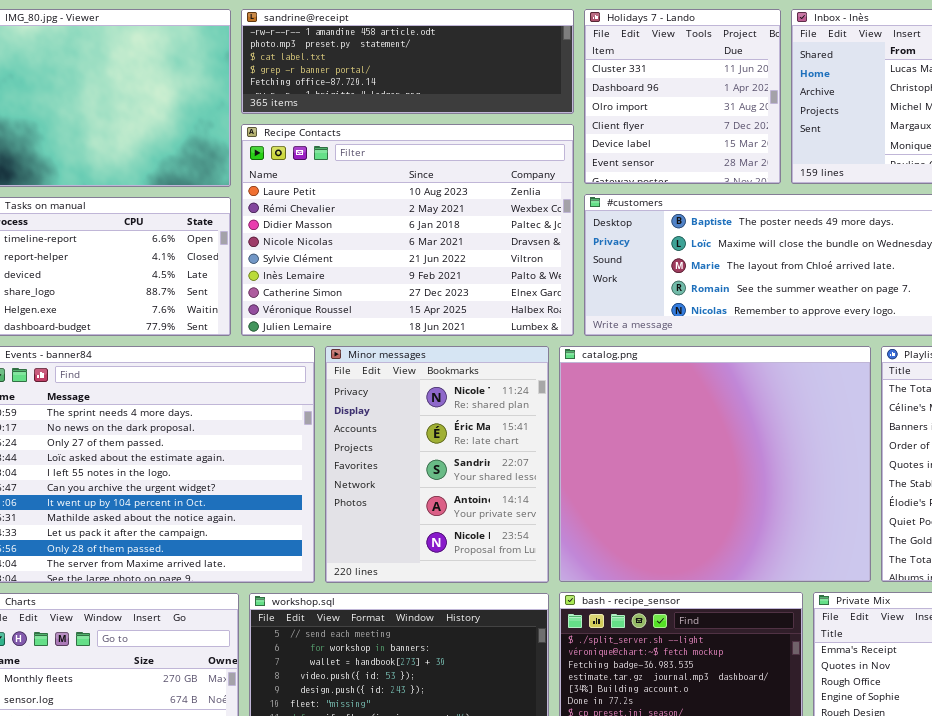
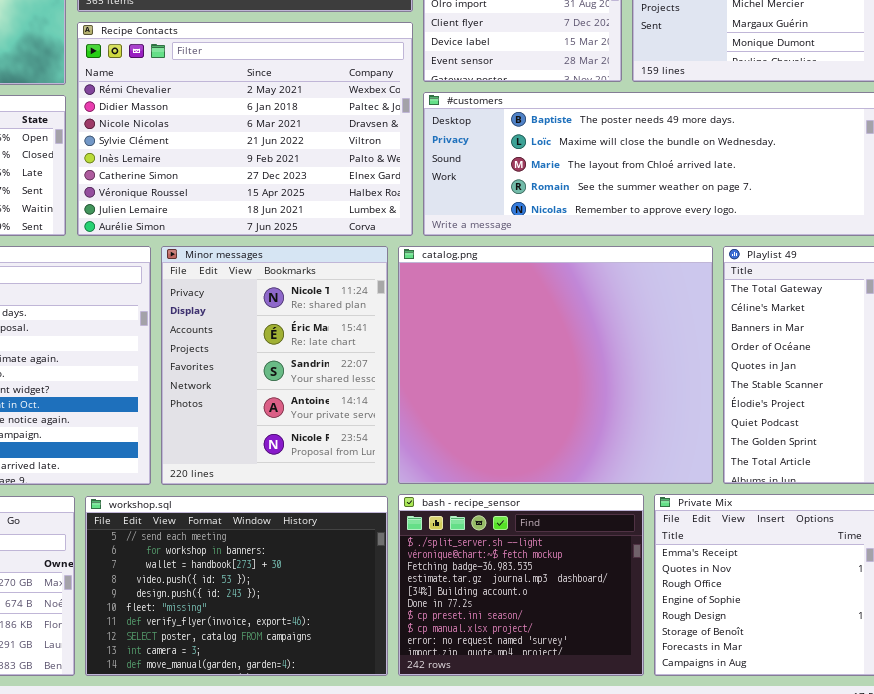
Recipe Contacts: [241,124,574,336] -> [77,22,413,236], scrolled down 1 row

